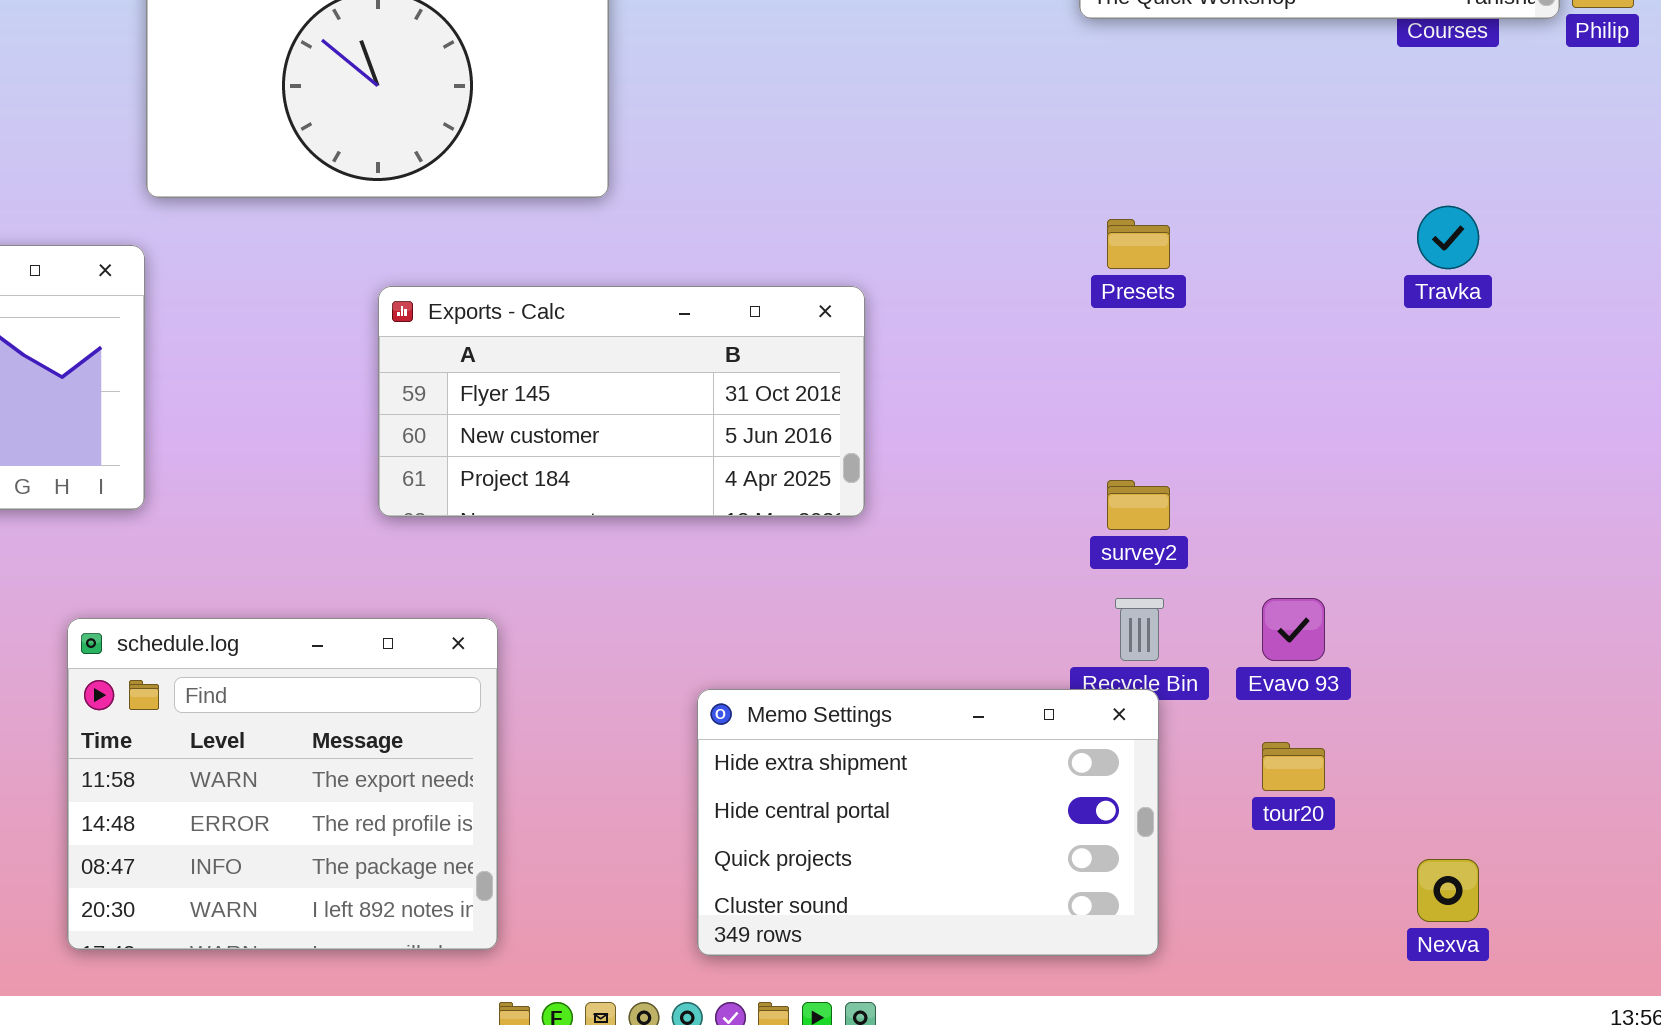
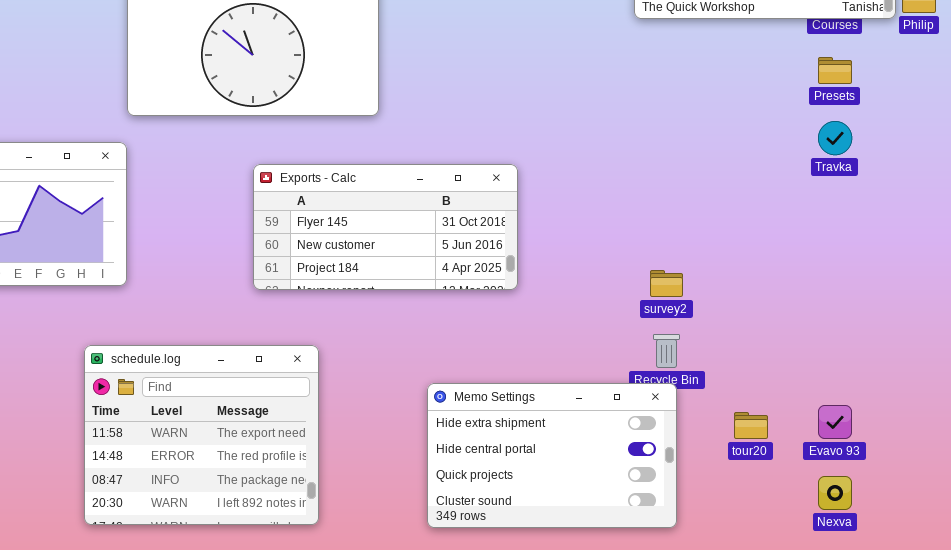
Presets: [1107,219,1170,269] -> [818,57,852,84], moved
Evavo 93: [1262,598,1325,661] -> [818,405,852,439], moved

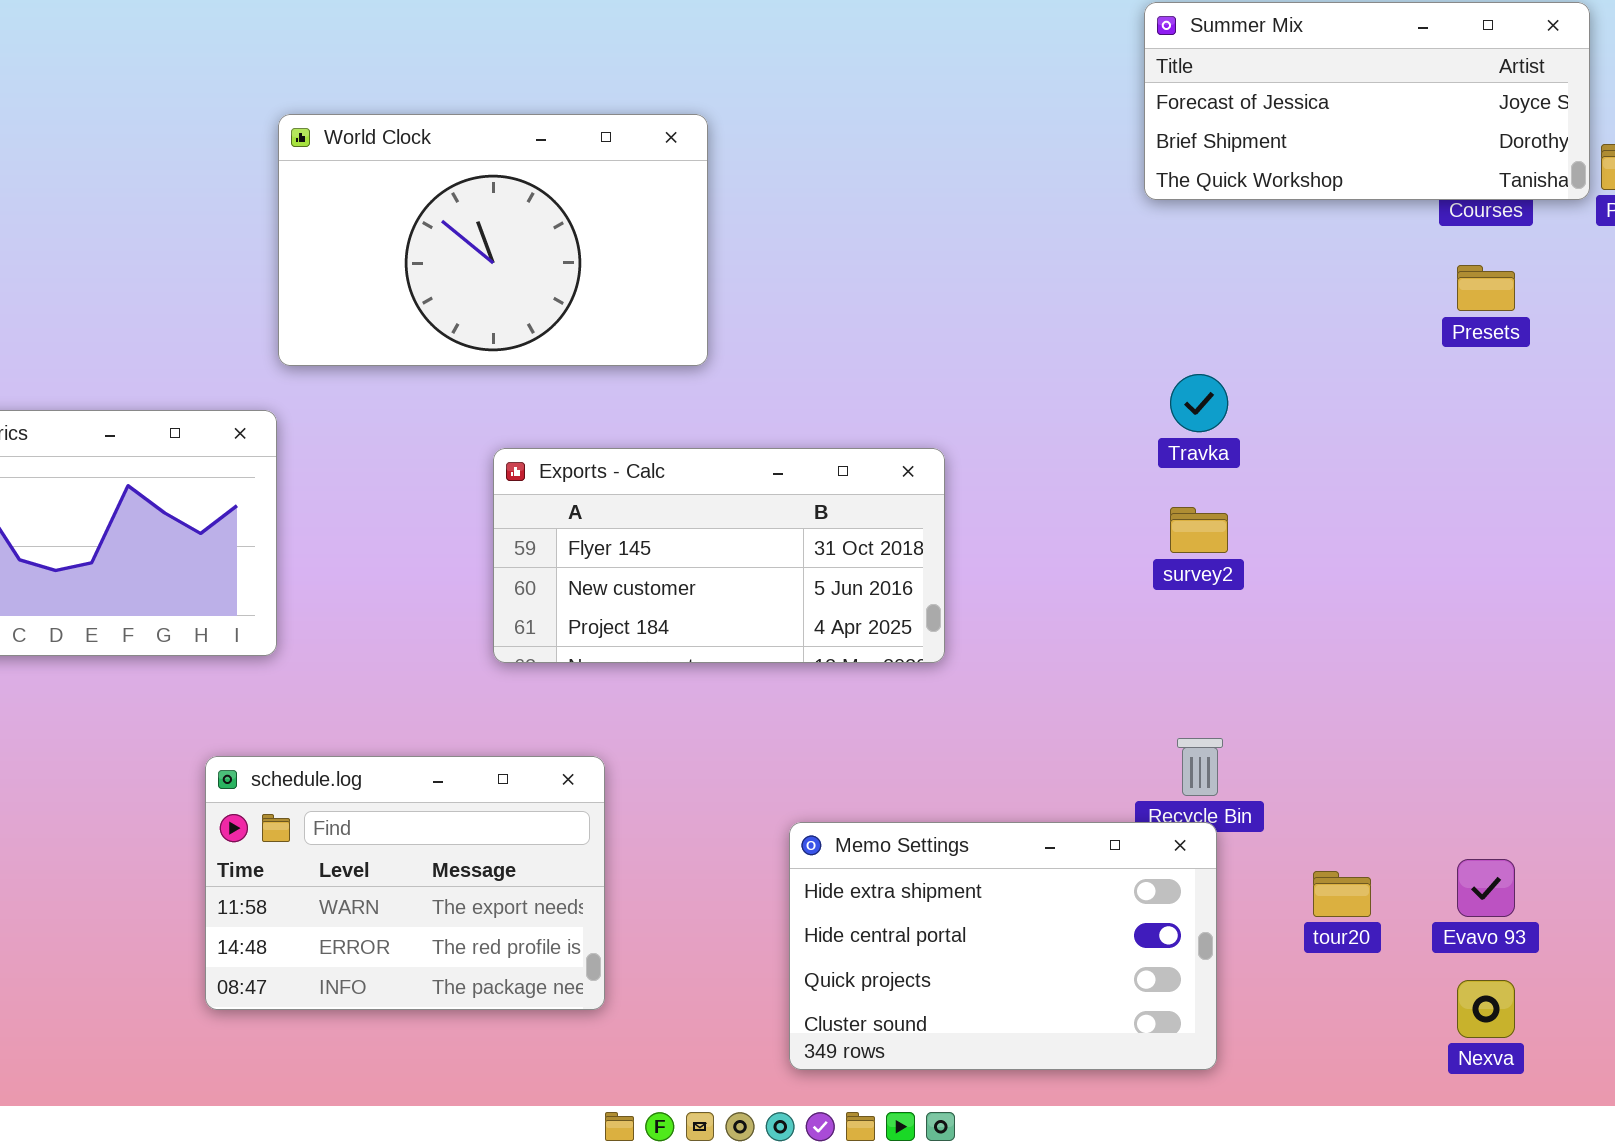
Travka: [818,121,852,155] -> [1170,374,1228,432], moved
survey2: [650,270,683,297] -> [1170,507,1228,553], moved
schedule.log: [84,345,319,525] -> [205,756,605,1010], resized

